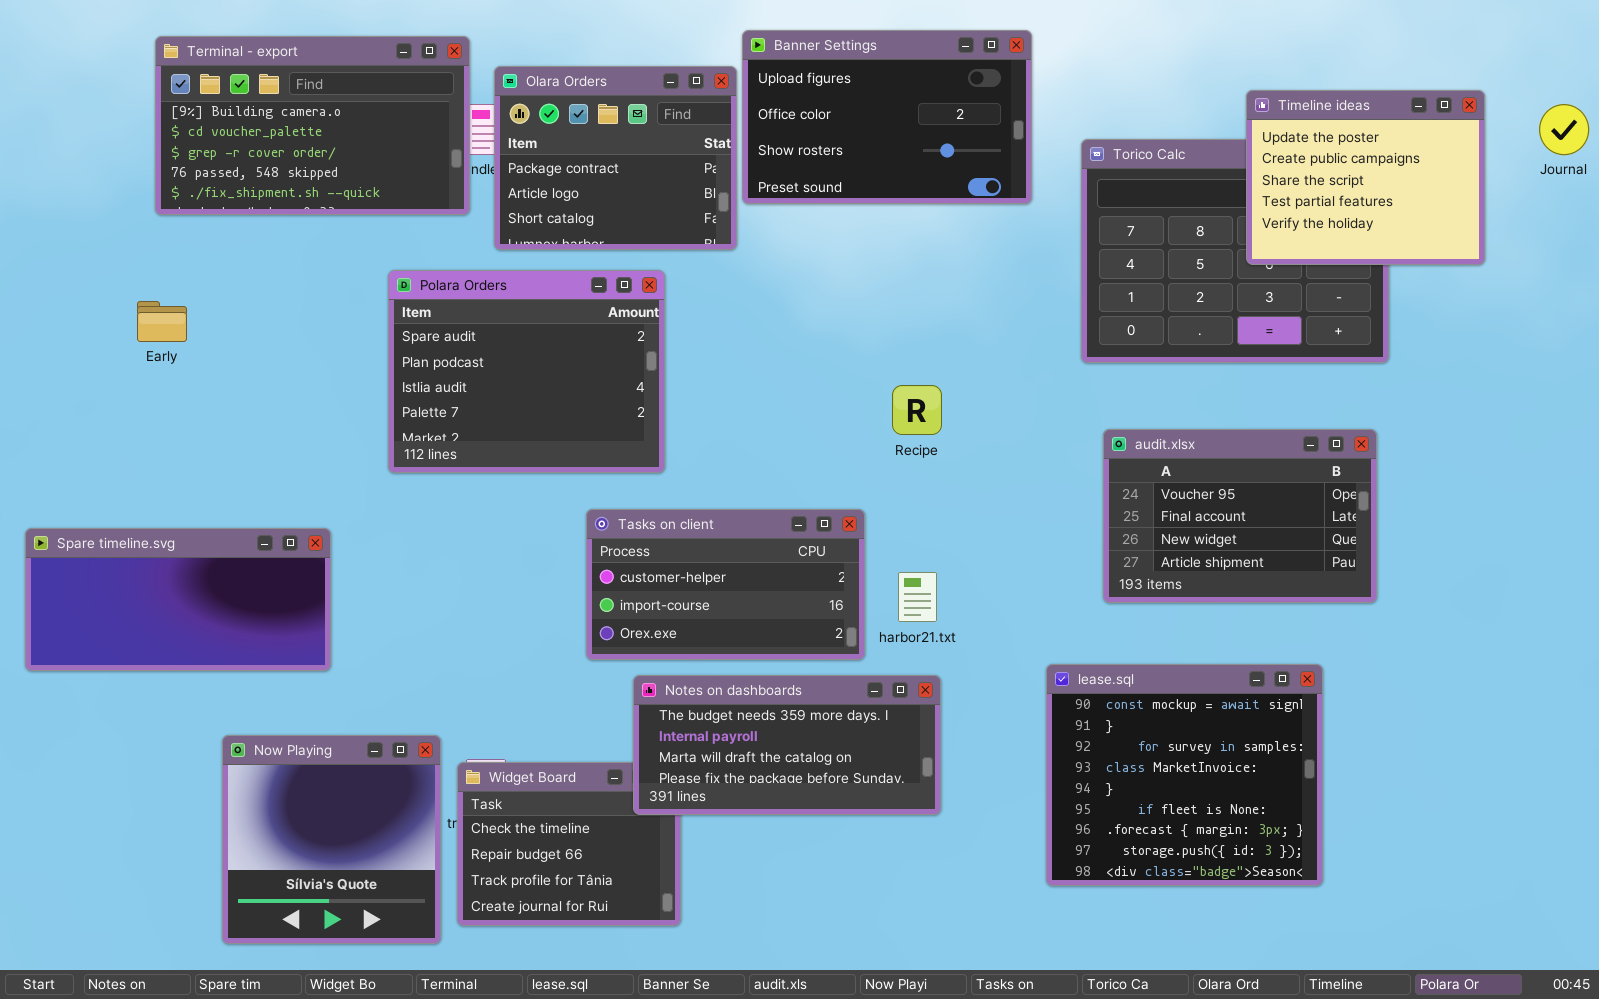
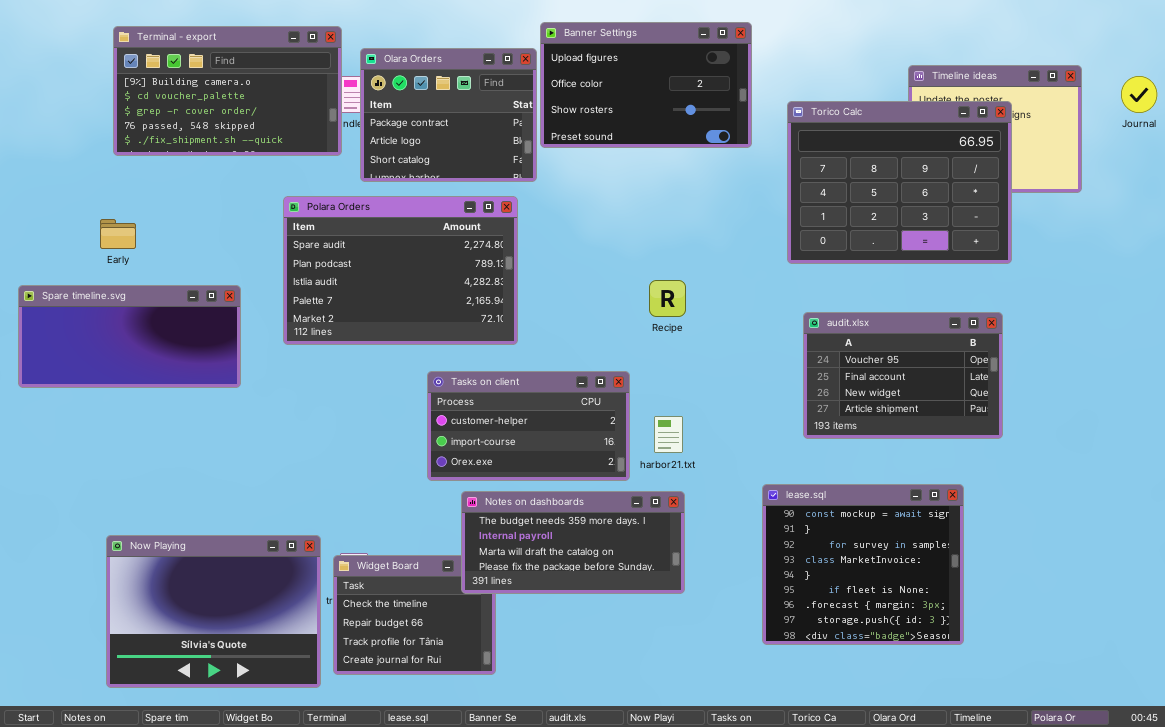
Torico Calc: [1081,139,1389,363] -> [787,101,1012,264], raised
Polara Orders: [388,270,665,473] -> [283,196,518,345], resized
Spare timeline.svg: [25,528,331,671] -> [18,285,241,388], moved
Now Playing: [222,735,441,944] -> [106,535,321,688], resized

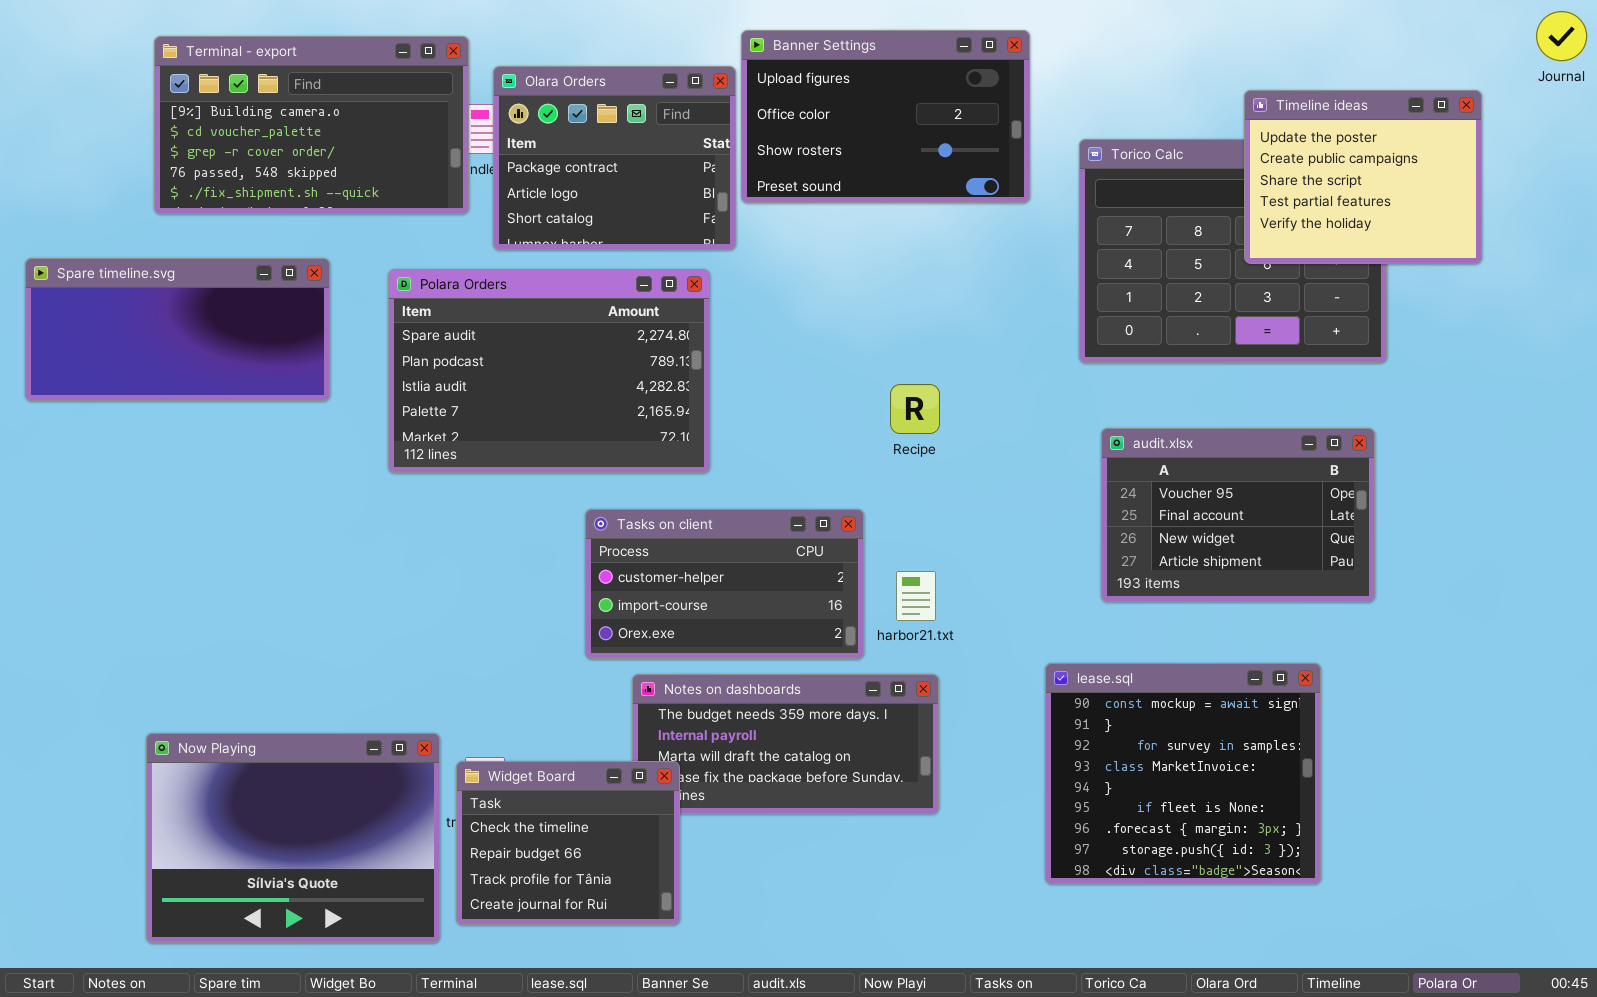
Timeline ideas: [908,65,1082,193] -> [1244,90,1482,264], raised
Journal: [1121,76,1157,113] -> [1536,11,1587,61], moved
Spare timeline.svg: [18,285,241,388] -> [25,258,330,401], moved
Widget Board: [333,555,496,675] -> [456,761,680,925], raised

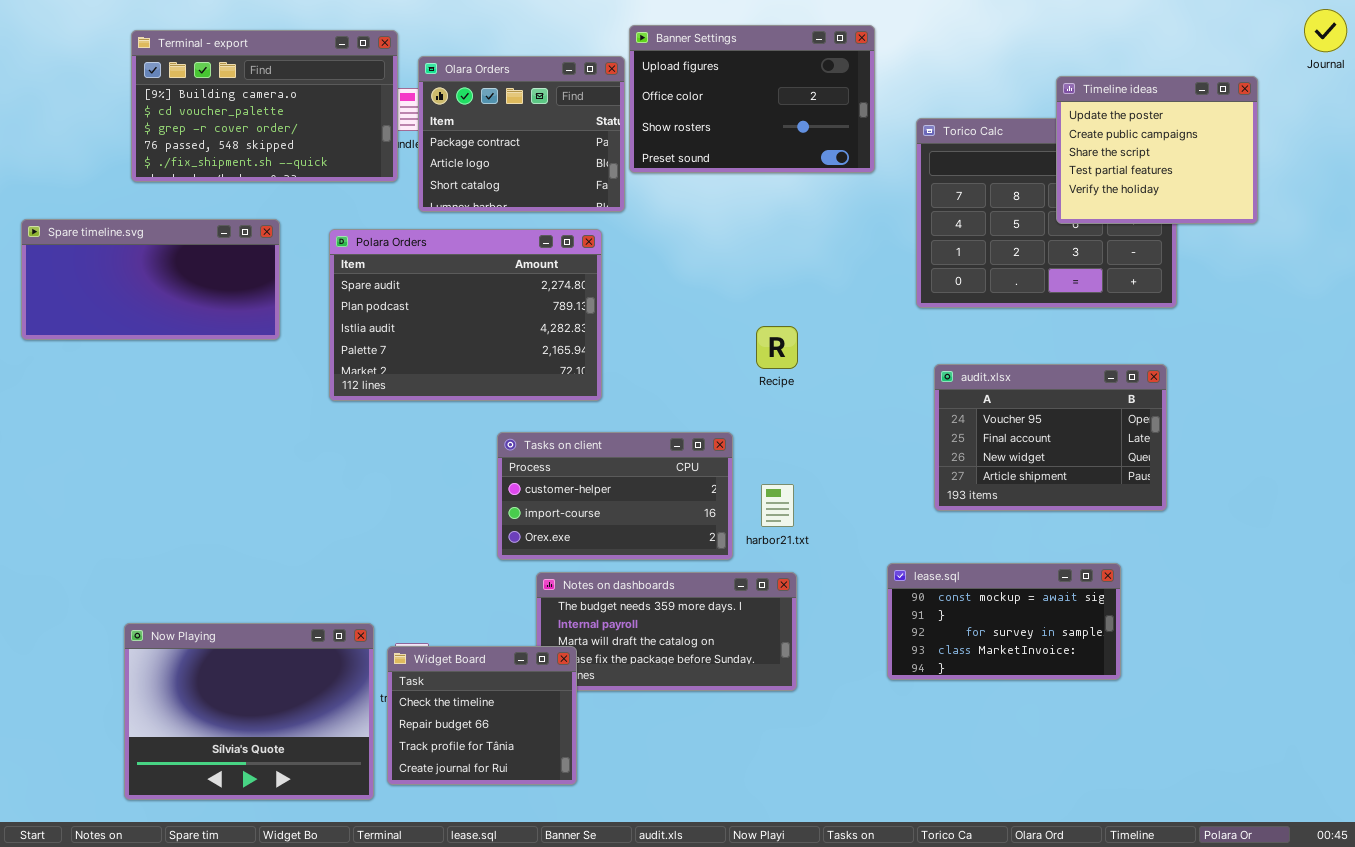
lease.sql: [1045,663,1321,884] -> [887,563,1121,680], resized

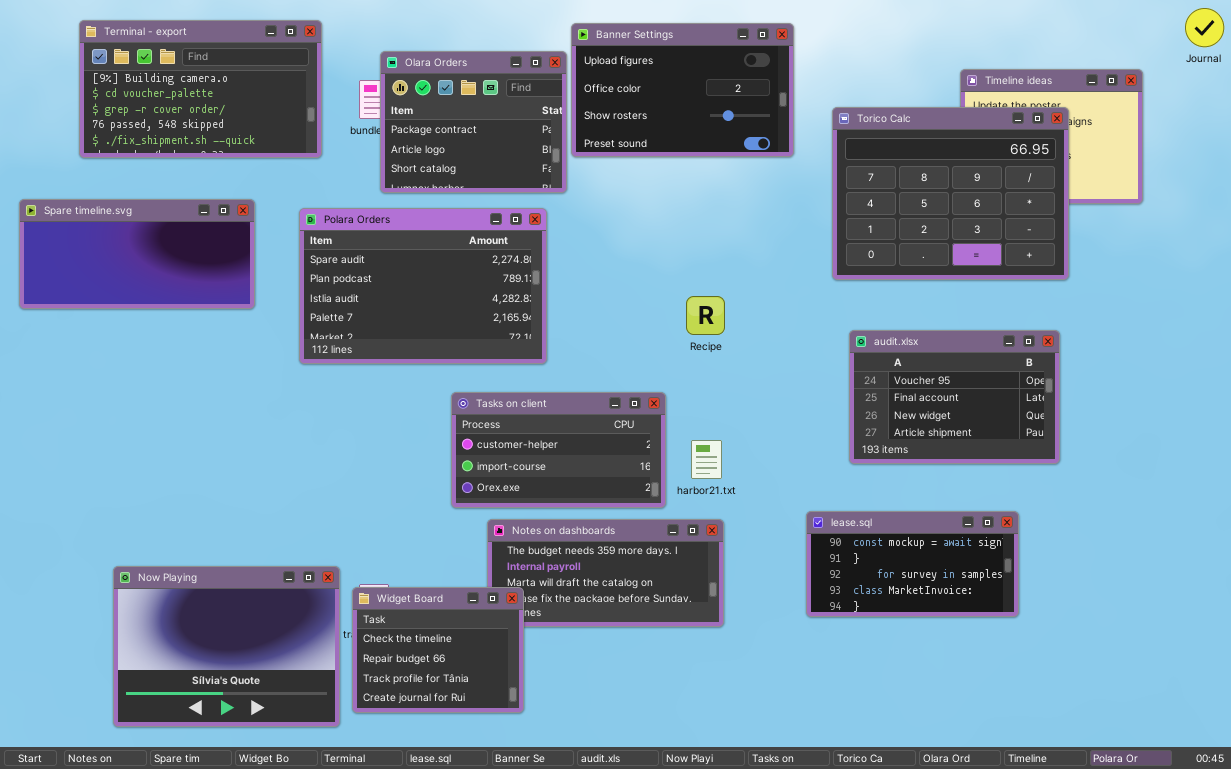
Terminal - export: [131,30,398,182] -> [79,20,322,158], moved
Torico Calc: [916,118,1177,308] -> [832,107,1069,280], raised

